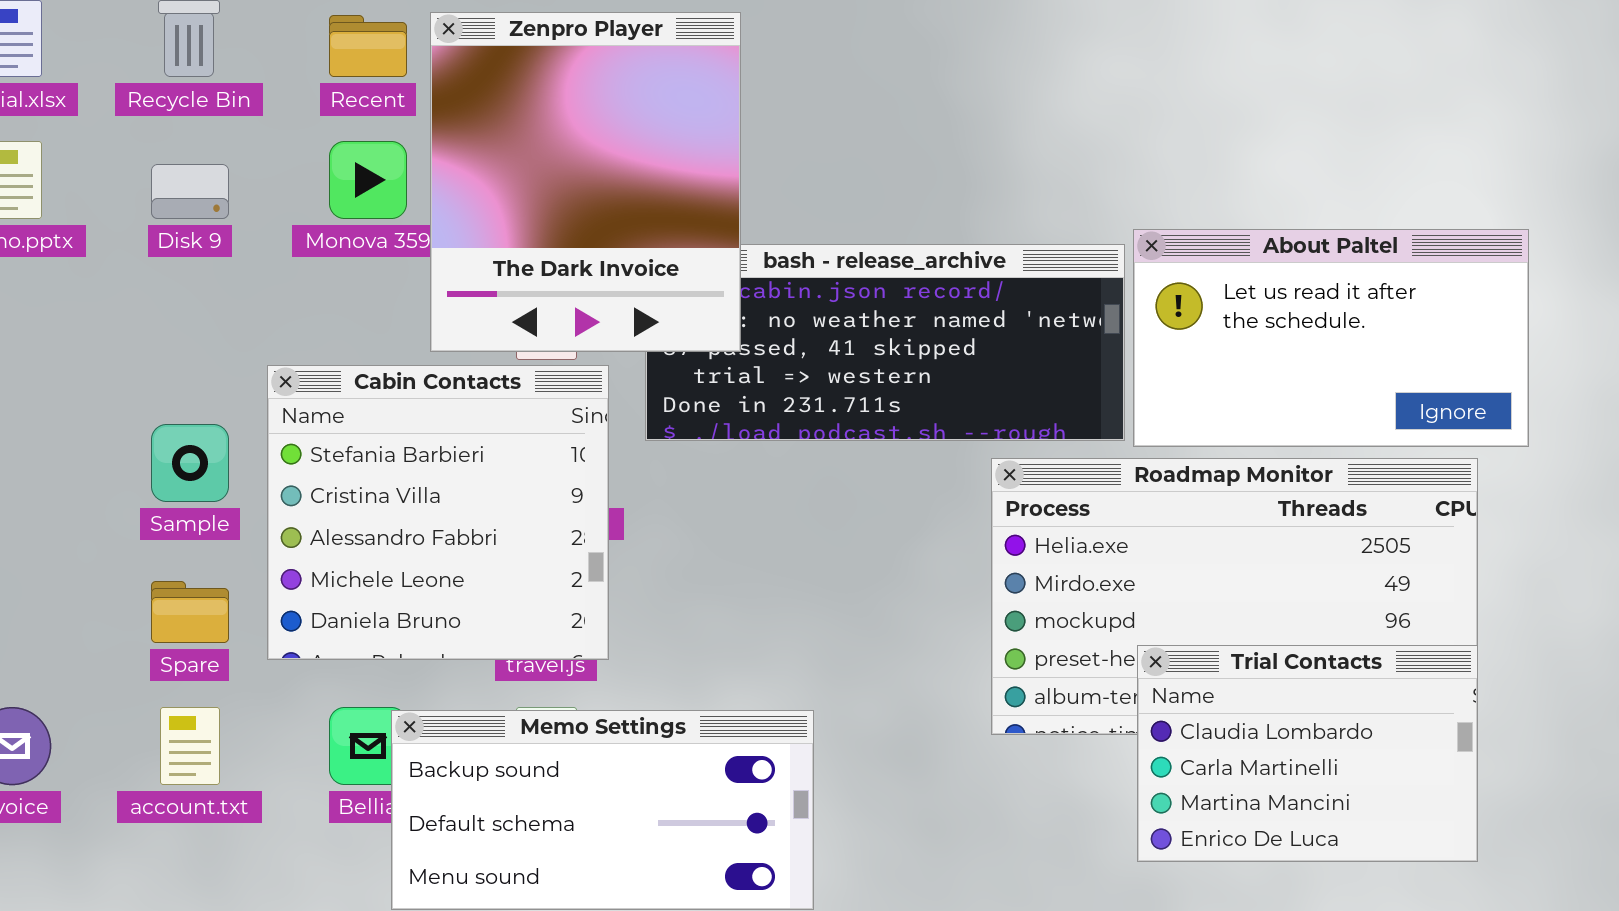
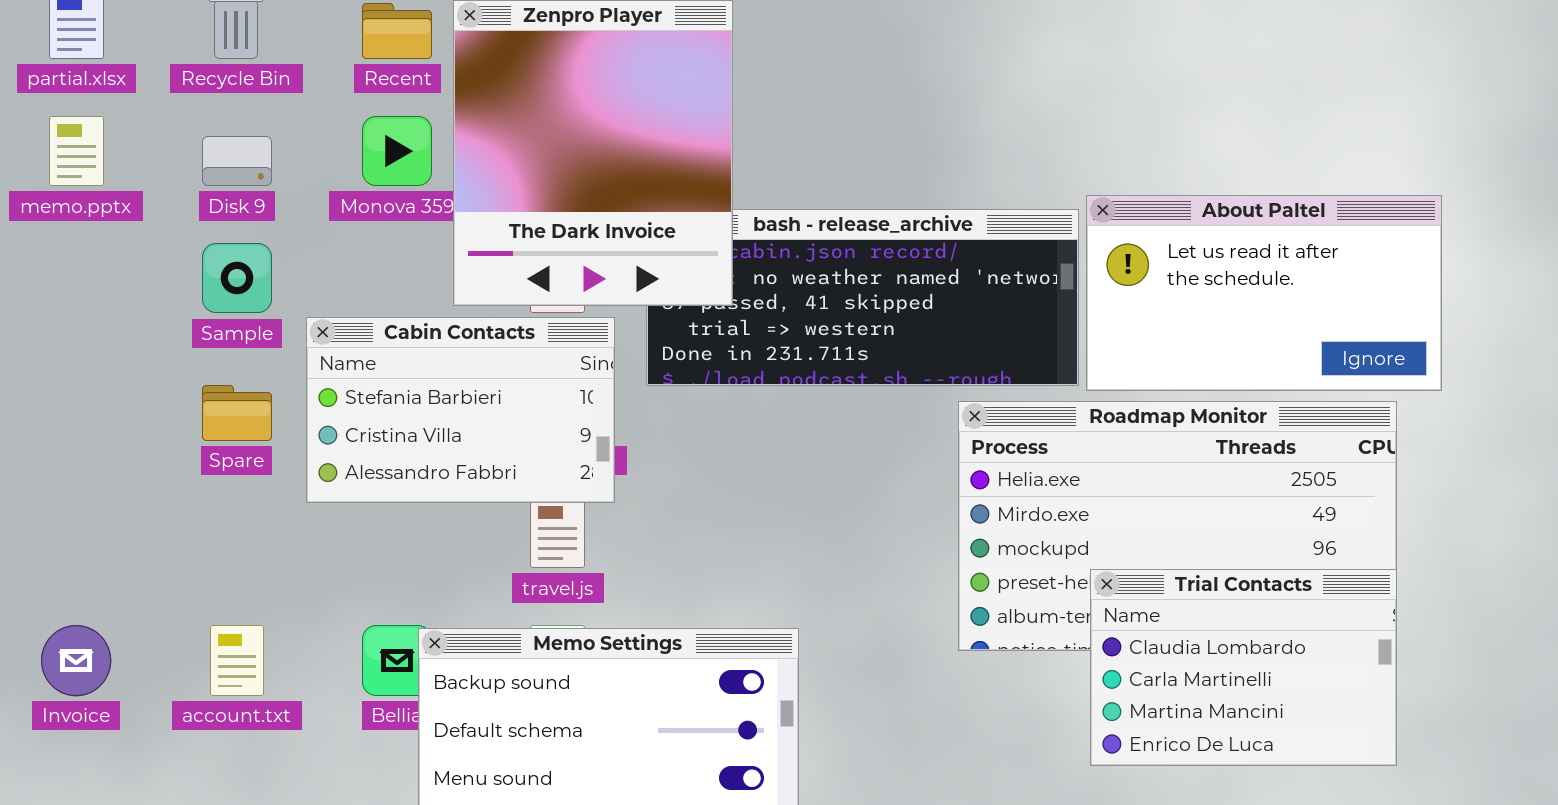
Cabin Contacts: [267,365,609,660] -> [306,317,615,503], resized
Sample: [151,424,229,502] -> [202,243,272,313], moved
Spare: [151,581,229,643] -> [202,385,272,441], moved

